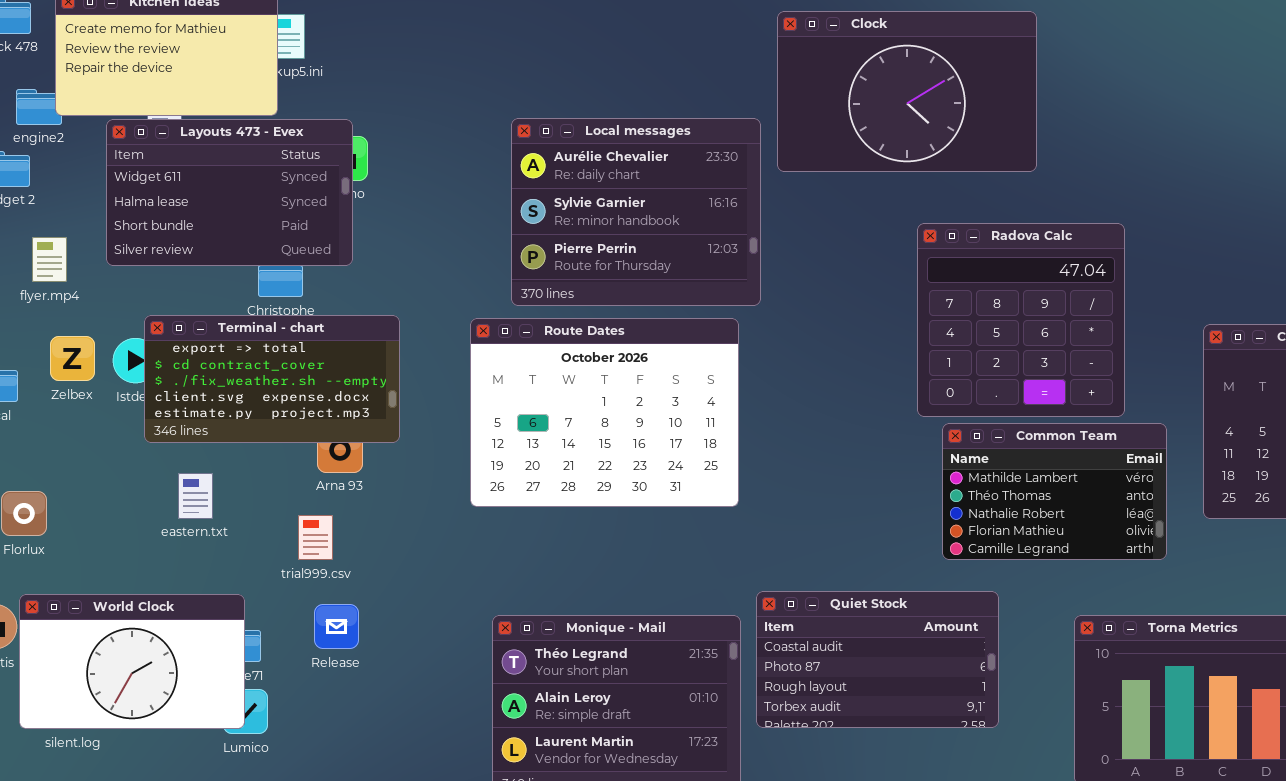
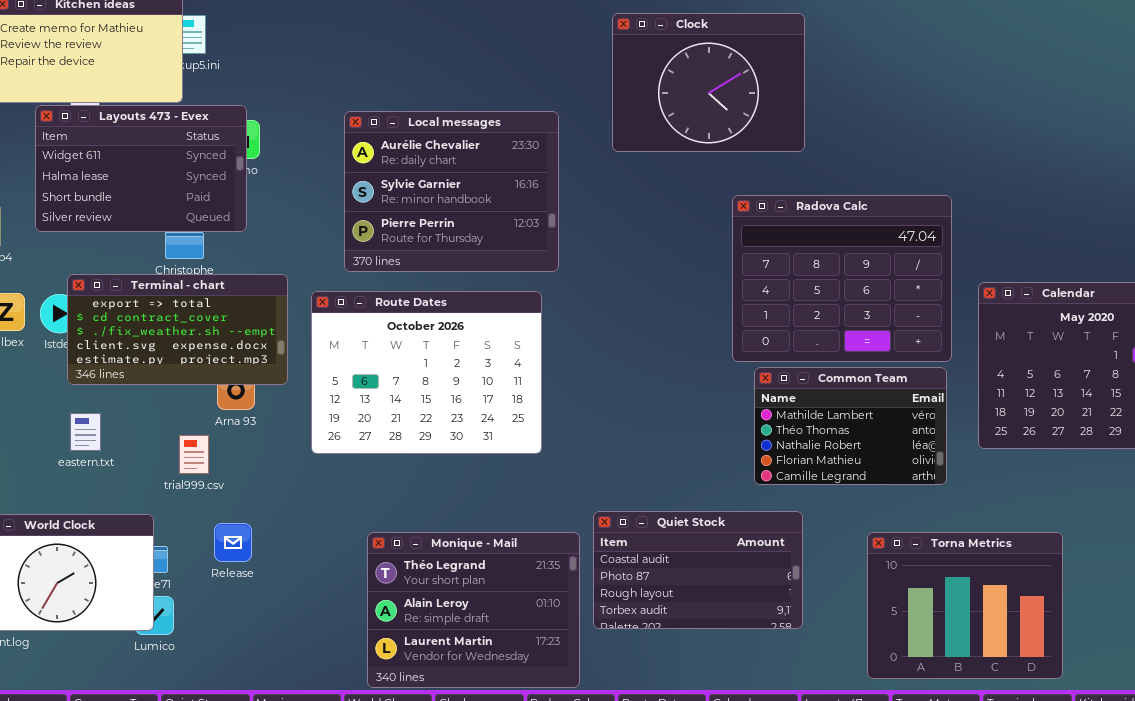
Clock: [777,11,1037,172] -> [612,13,805,152], resized
Local messages: [511,118,761,306] -> [344,111,559,272], moved
Radova Calc: [917,223,1125,417] -> [732,195,952,362], resized
Route Dates: [470,318,739,507] -> [311,291,542,454], moved
eastern.txt: [178,473,213,519] -> [70,413,101,451], moved
trial999.csv: [298,515,333,560] -> [179,435,209,474], moved

